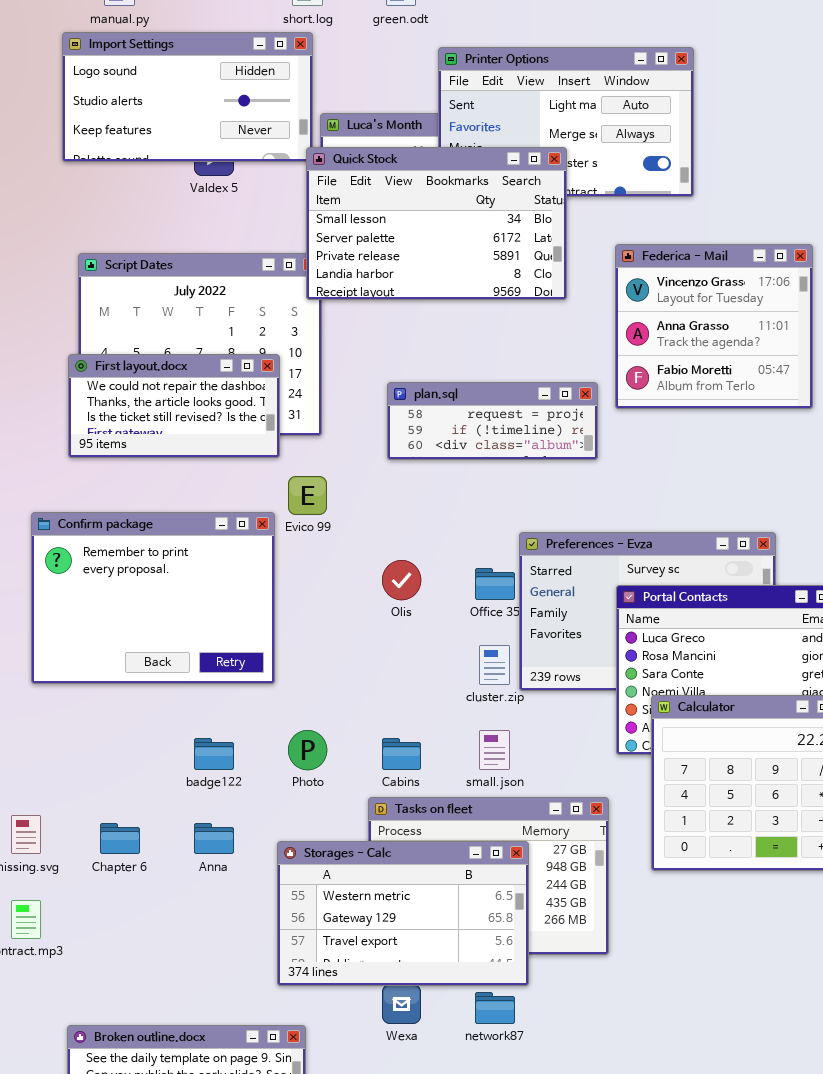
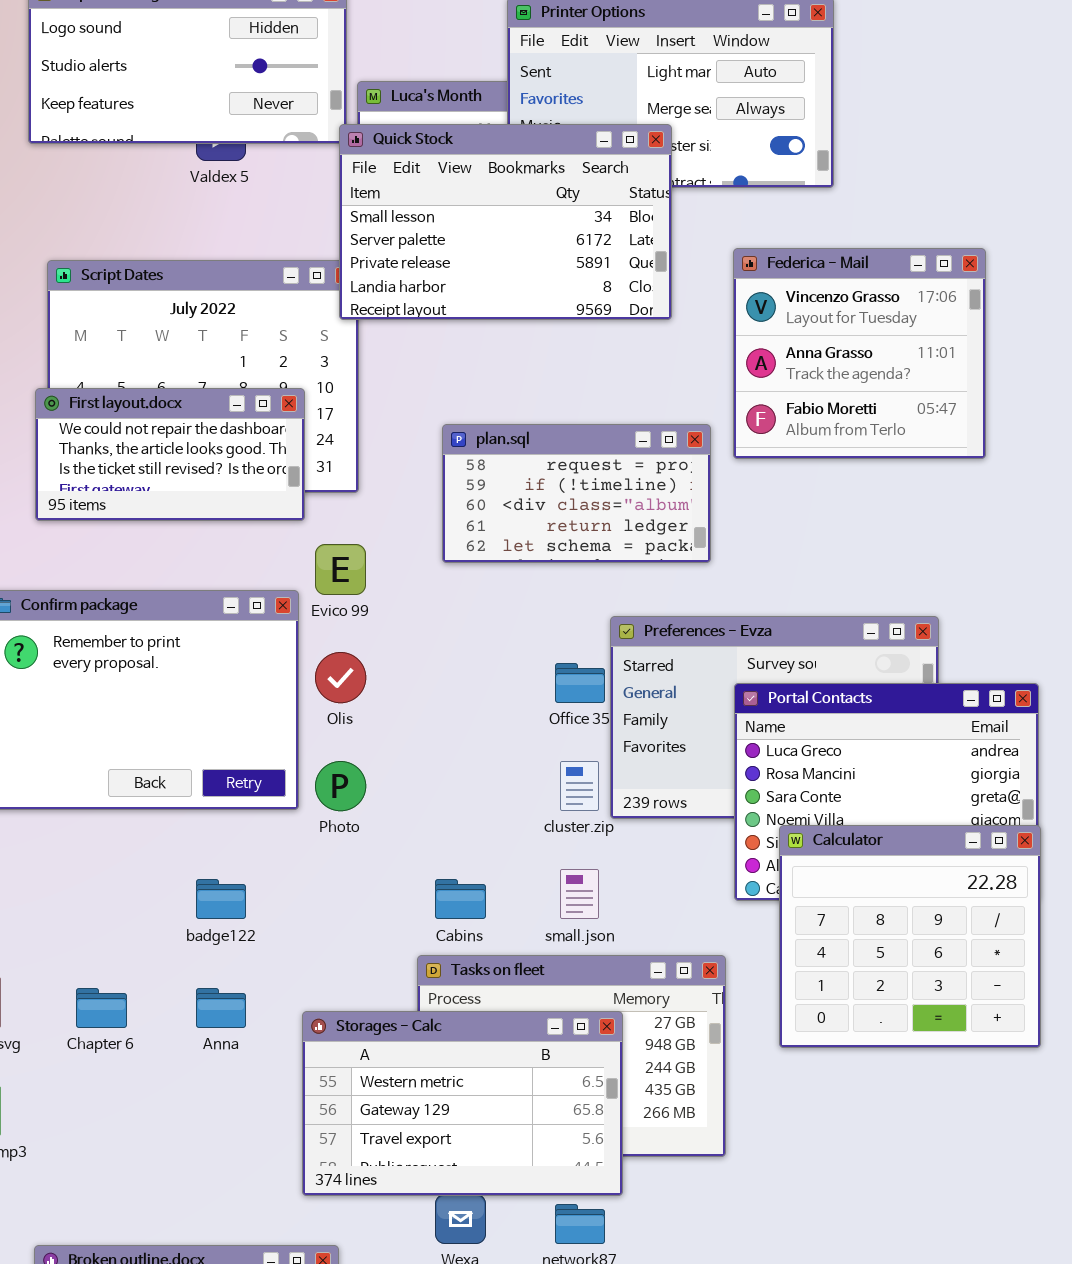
plan.sql: [387,382,598,460] -> [442,424,711,563], resized
Olis: [382,560,421,600] -> [315,652,366,703], moved
Photo: [288,730,327,770] -> [315,761,366,811], moved

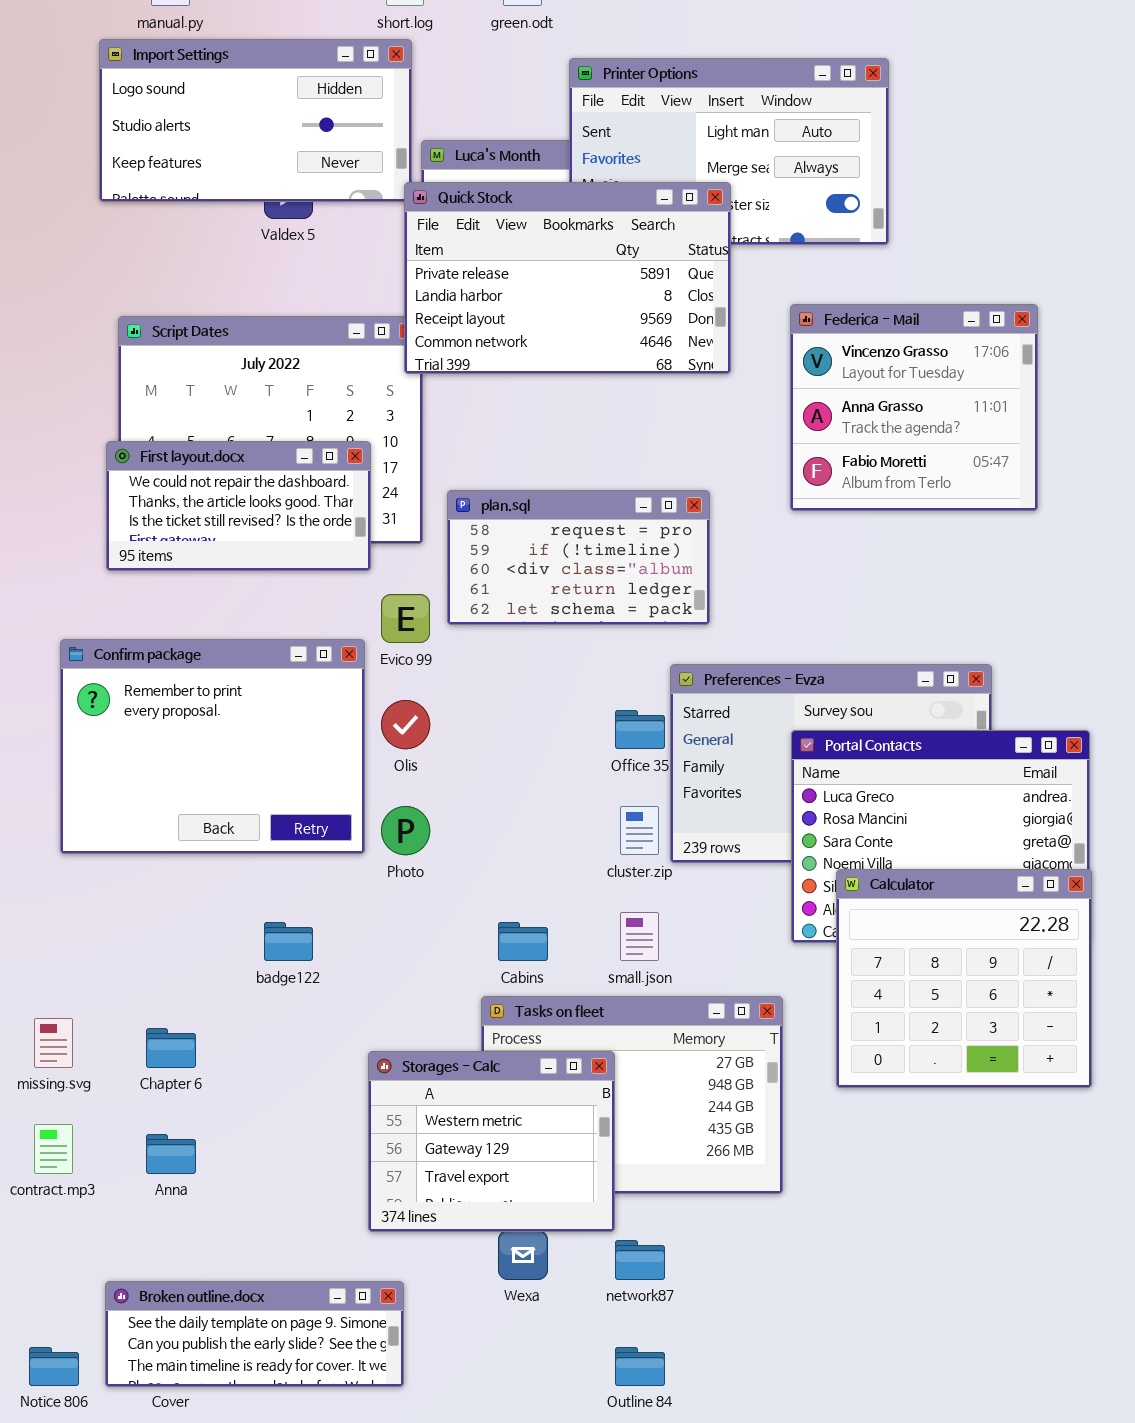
Quick Stock: [339,124,672,320] -> [404,182,731,374], scrolled down 2 rows
plan.sql: [442,424,711,563] -> [447,490,710,625], moved
Anna: [196,988,246,1028] -> [146,1134,196,1174], moved
Storages - Calc: [302,1011,623,1196] -> [368,1051,615,1232], resized

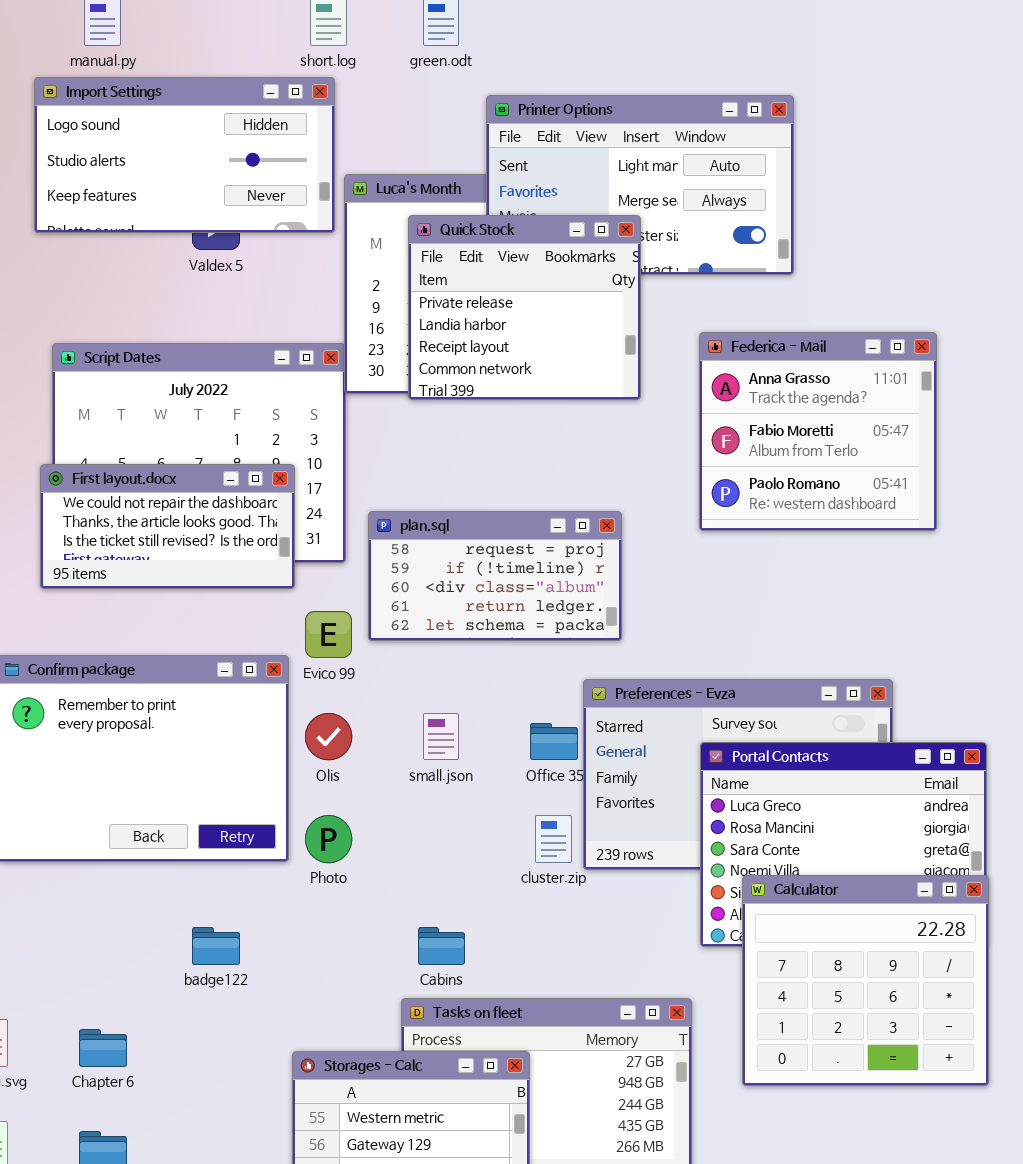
Quick Stock: [404,182,731,374] -> [408,215,641,400], resized
Federica - Mail: [790,304,1038,511] -> [699,332,937,531], scrolled down 1 row
small.json: [620,912,659,961] -> [423,713,459,760], moved

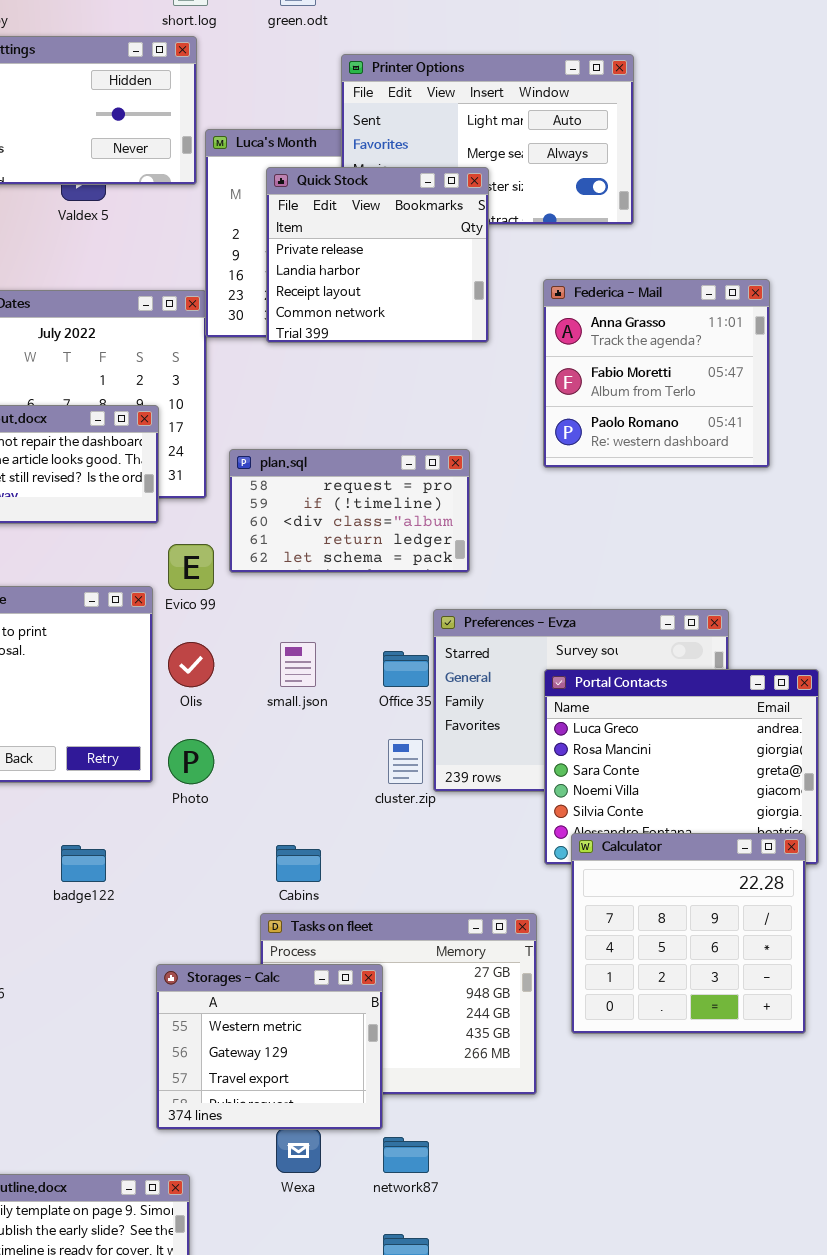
Calculator: [742,875,989,1086] -> [571,833,806,1034], moved

